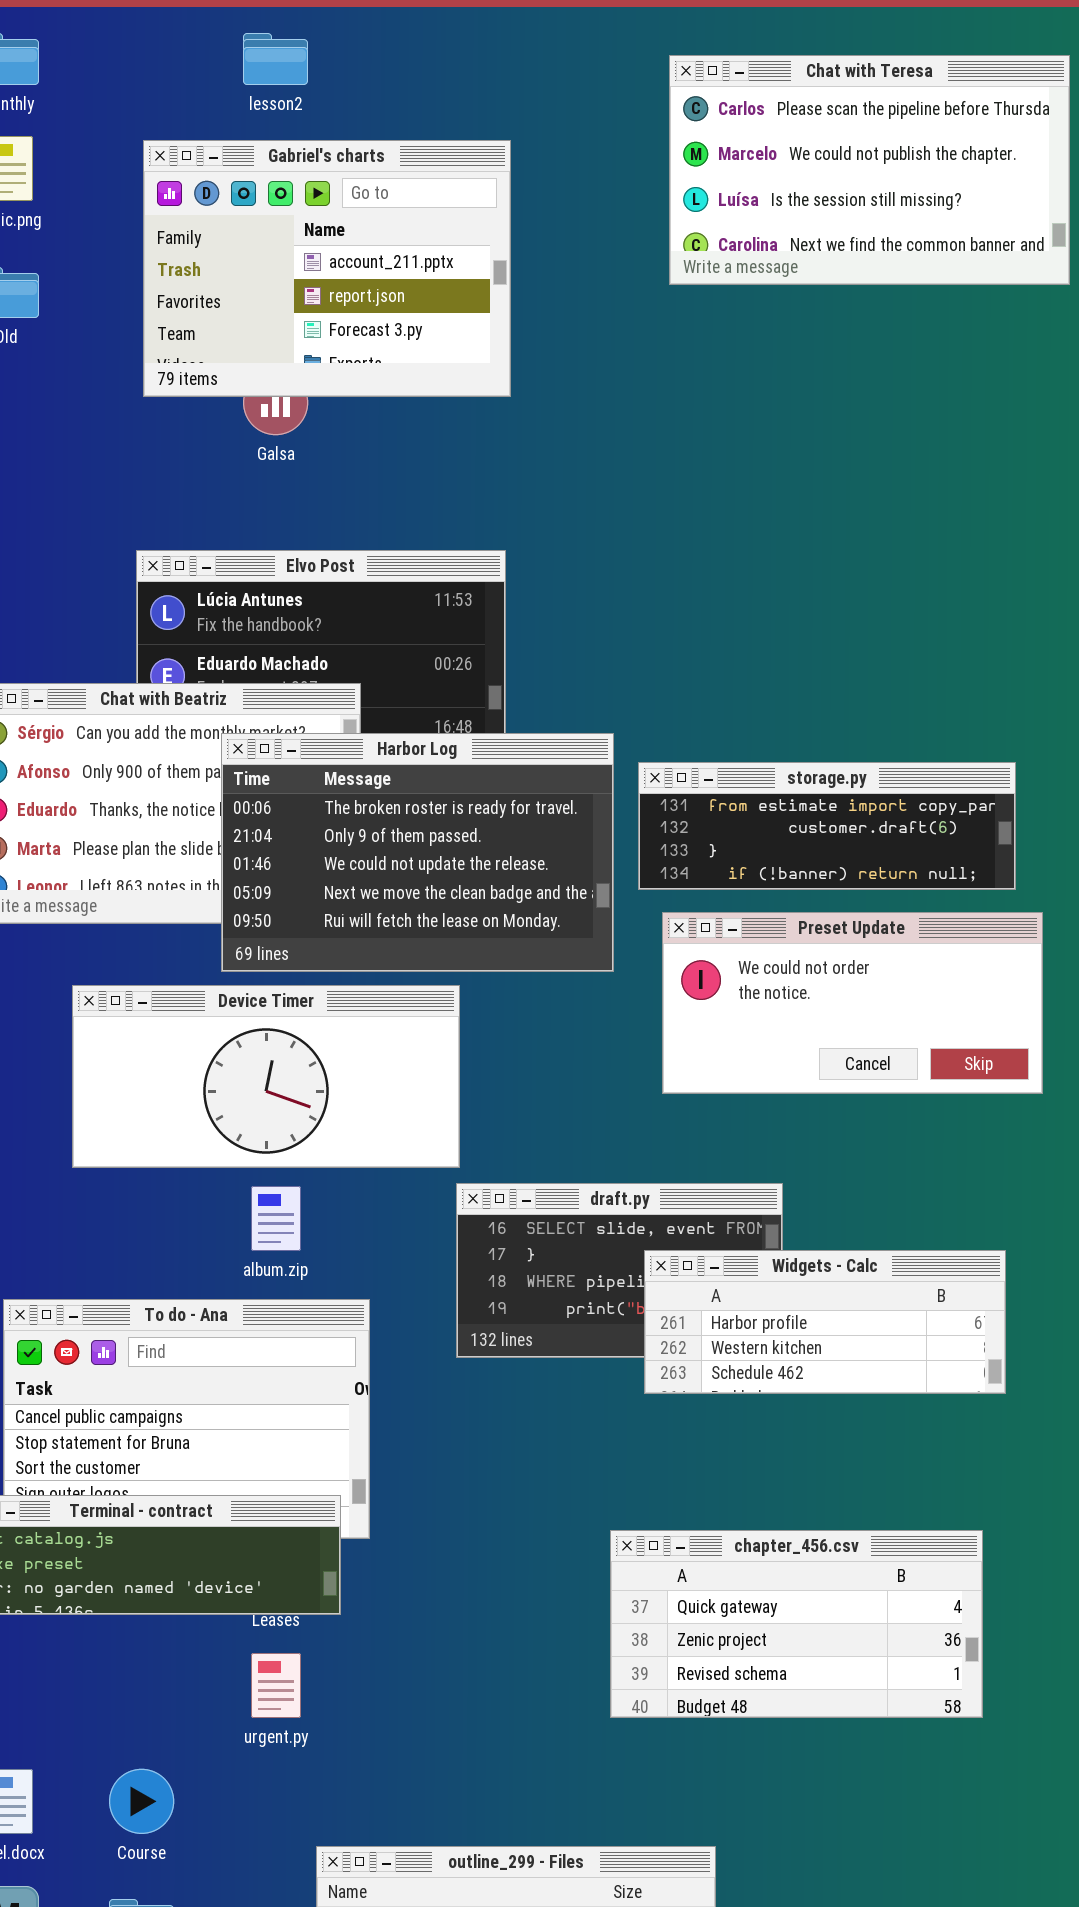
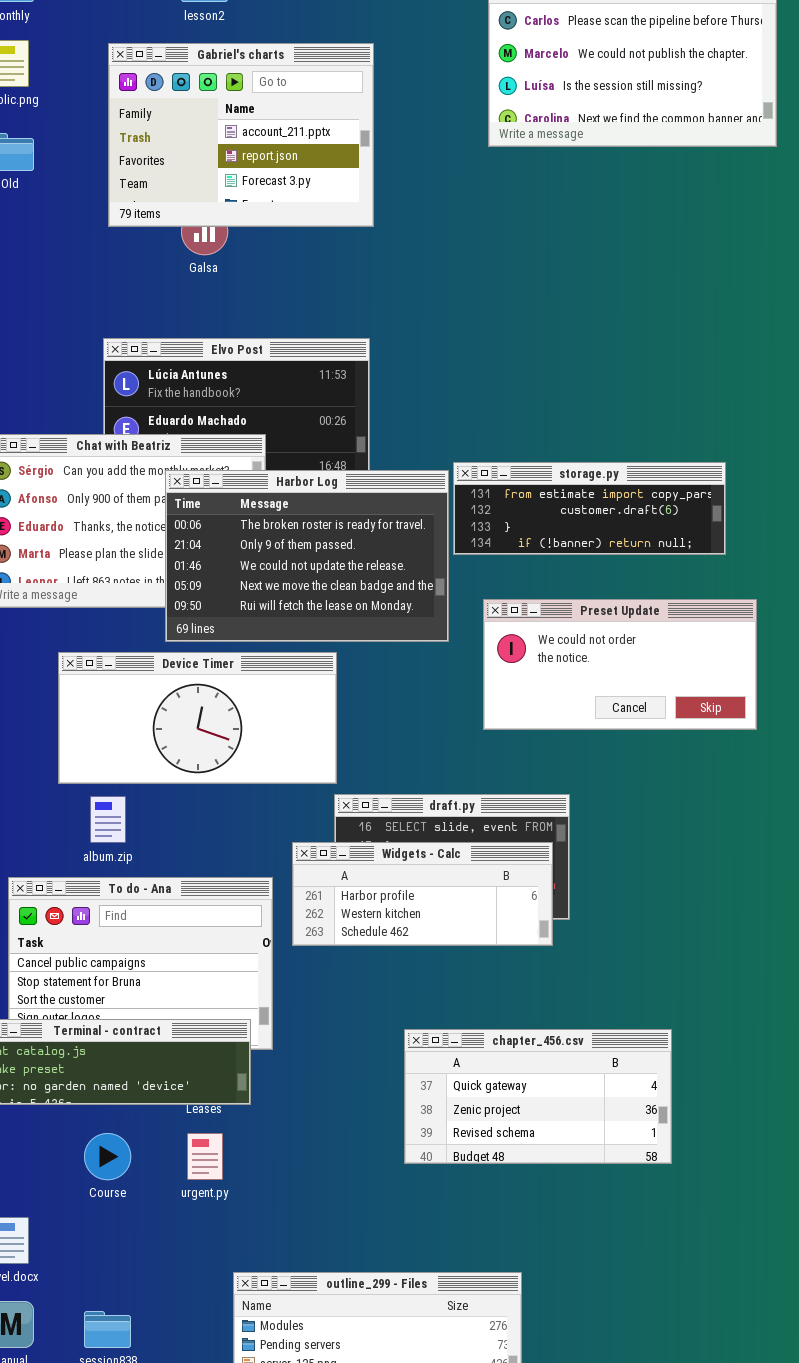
storage.py: [638,762,1016,890] -> [453,462,726,555], moved
album.zip: [251,1186,301,1251] -> [90,796,126,843], moved
Widgets - Calc: [644,1250,1006,1394] -> [292,842,553,946], moved
chapter_456.csv: [610,1530,983,1718] -> [404,1029,672,1164], moved
Course: [109,1769,174,1834] -> [84,1133,131,1180], moved

